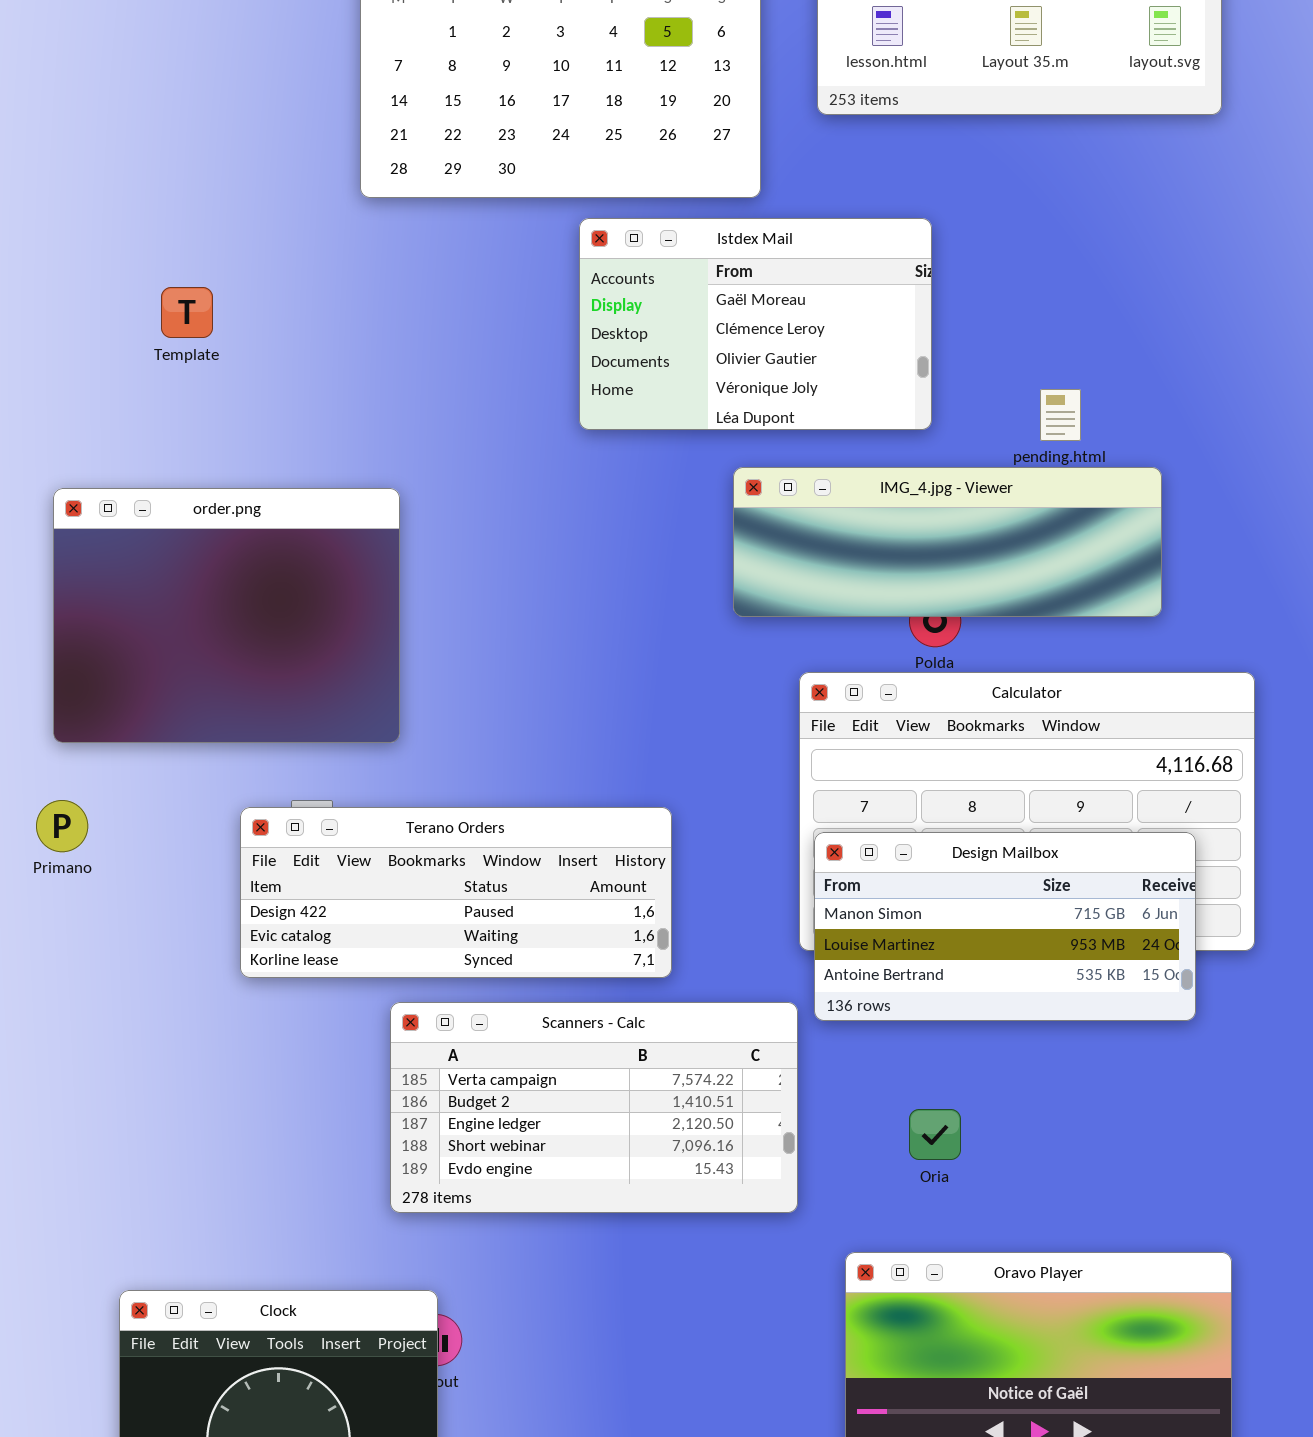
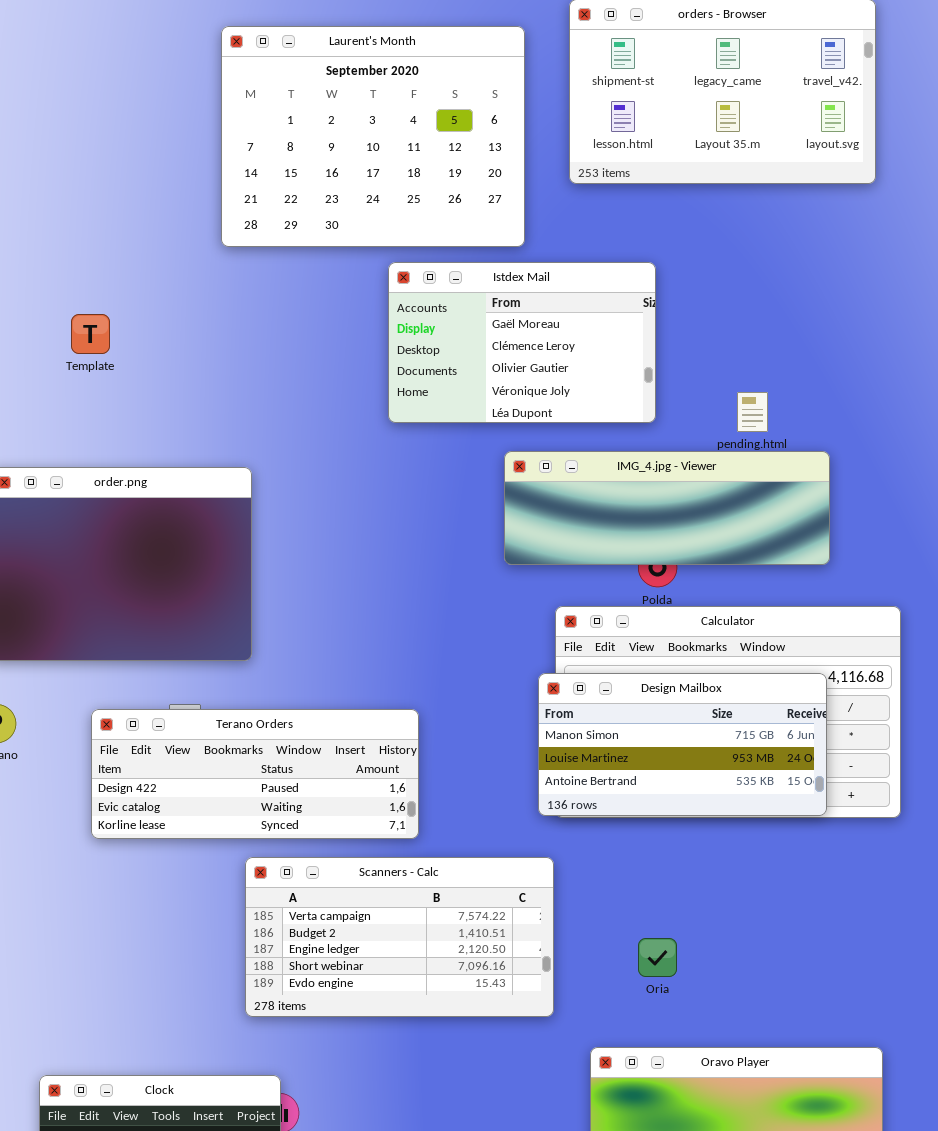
Terano Orders: [240,807,672,978] -> [91,709,419,839], moved
Design Mailbox: [814,832,1196,1021] -> [538,673,827,816], moved

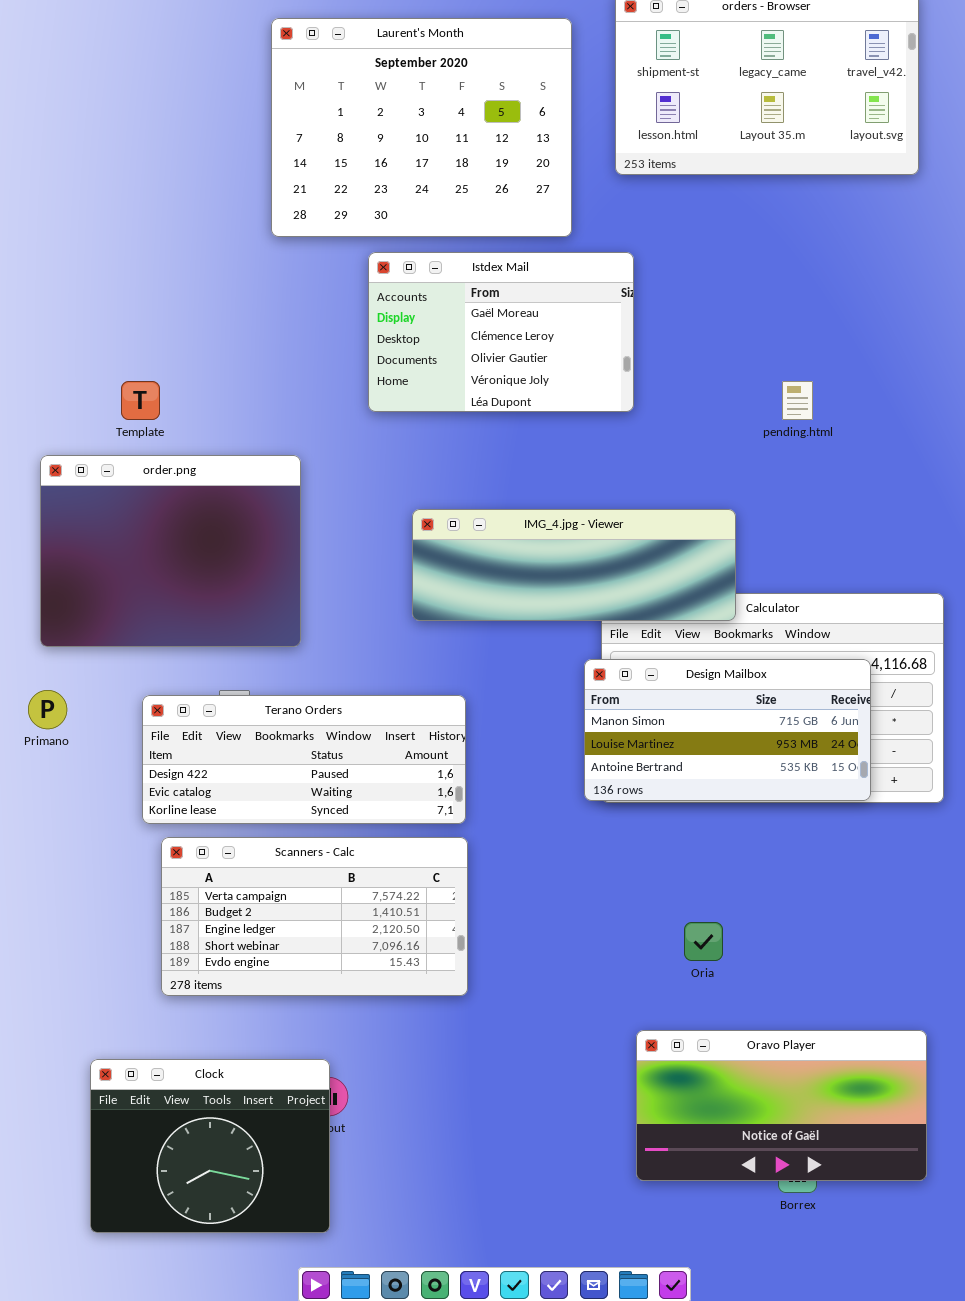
Istdex Mail: [388,262,656,423] -> [368,252,634,412], moved
Template: [71,314,110,354] -> [121,381,160,420], moved
IMG_4.jpg - Viewer: [504,451,830,565] -> [412,509,736,621], moved
Scanners - Calc: [245,857,554,1017] -> [161,837,468,996], moved

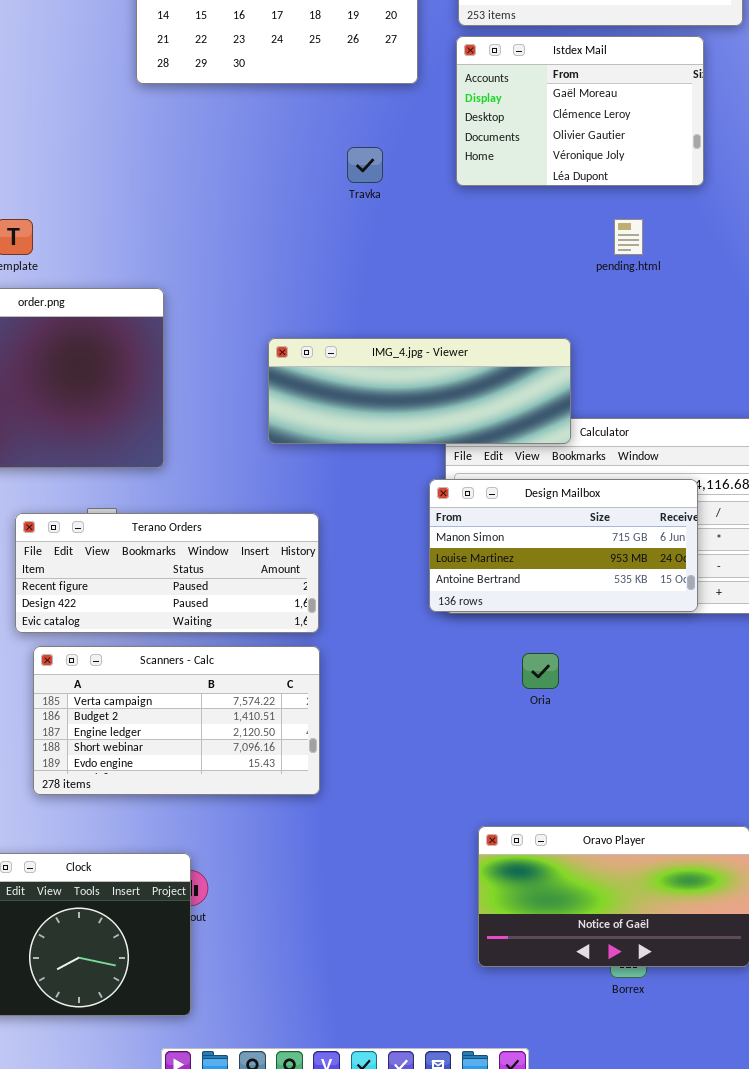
Istdex Mail: [368,252,634,412] -> [456,36,704,186], moved
Terano Orders: [142,695,466,824] -> [15,513,319,633], scrolled up 1 row
Oria: [684,922,723,961] -> [522,653,559,689], moved

